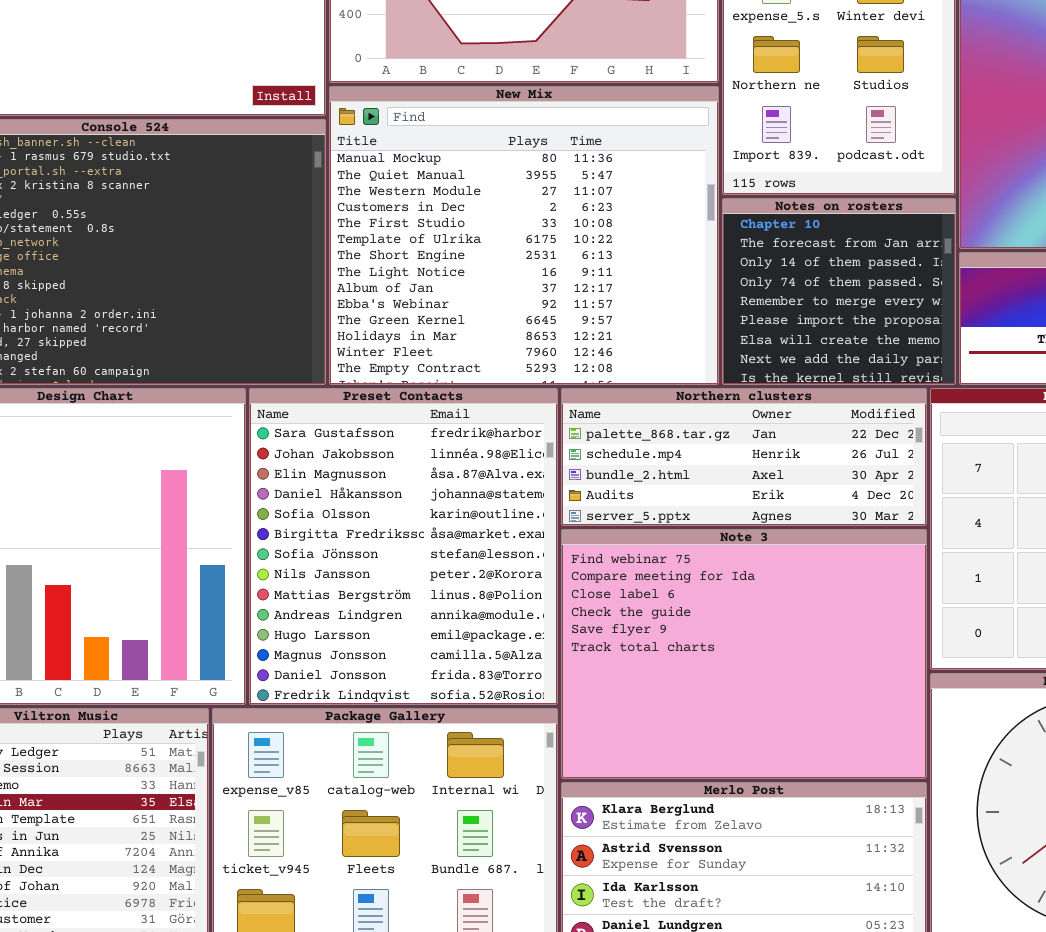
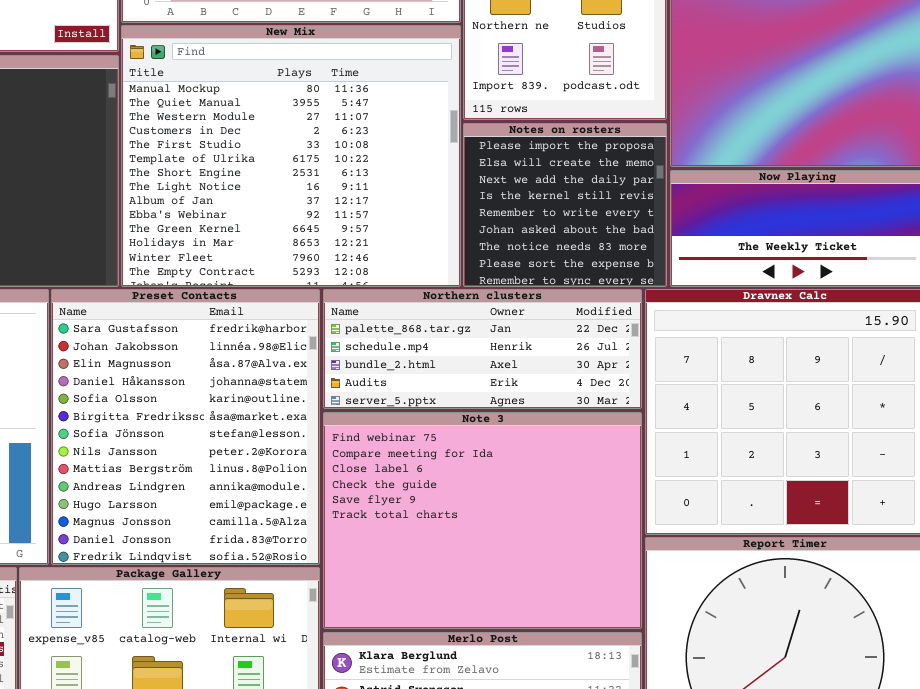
Notes on rosters: [722,198,956,385] -> [463,123,667,287], scrolled down 5 rows

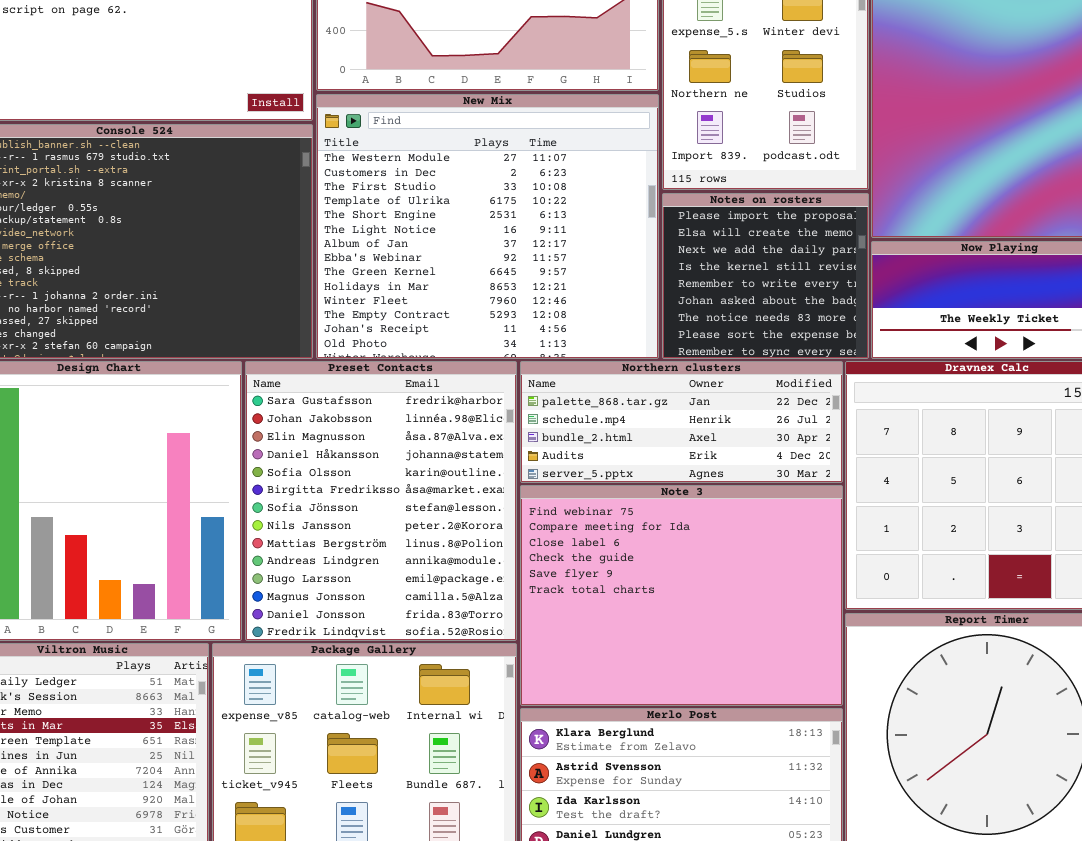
New Mix: [121,25,461,287] -> [316,94,659,359], scrolled down 2 rows

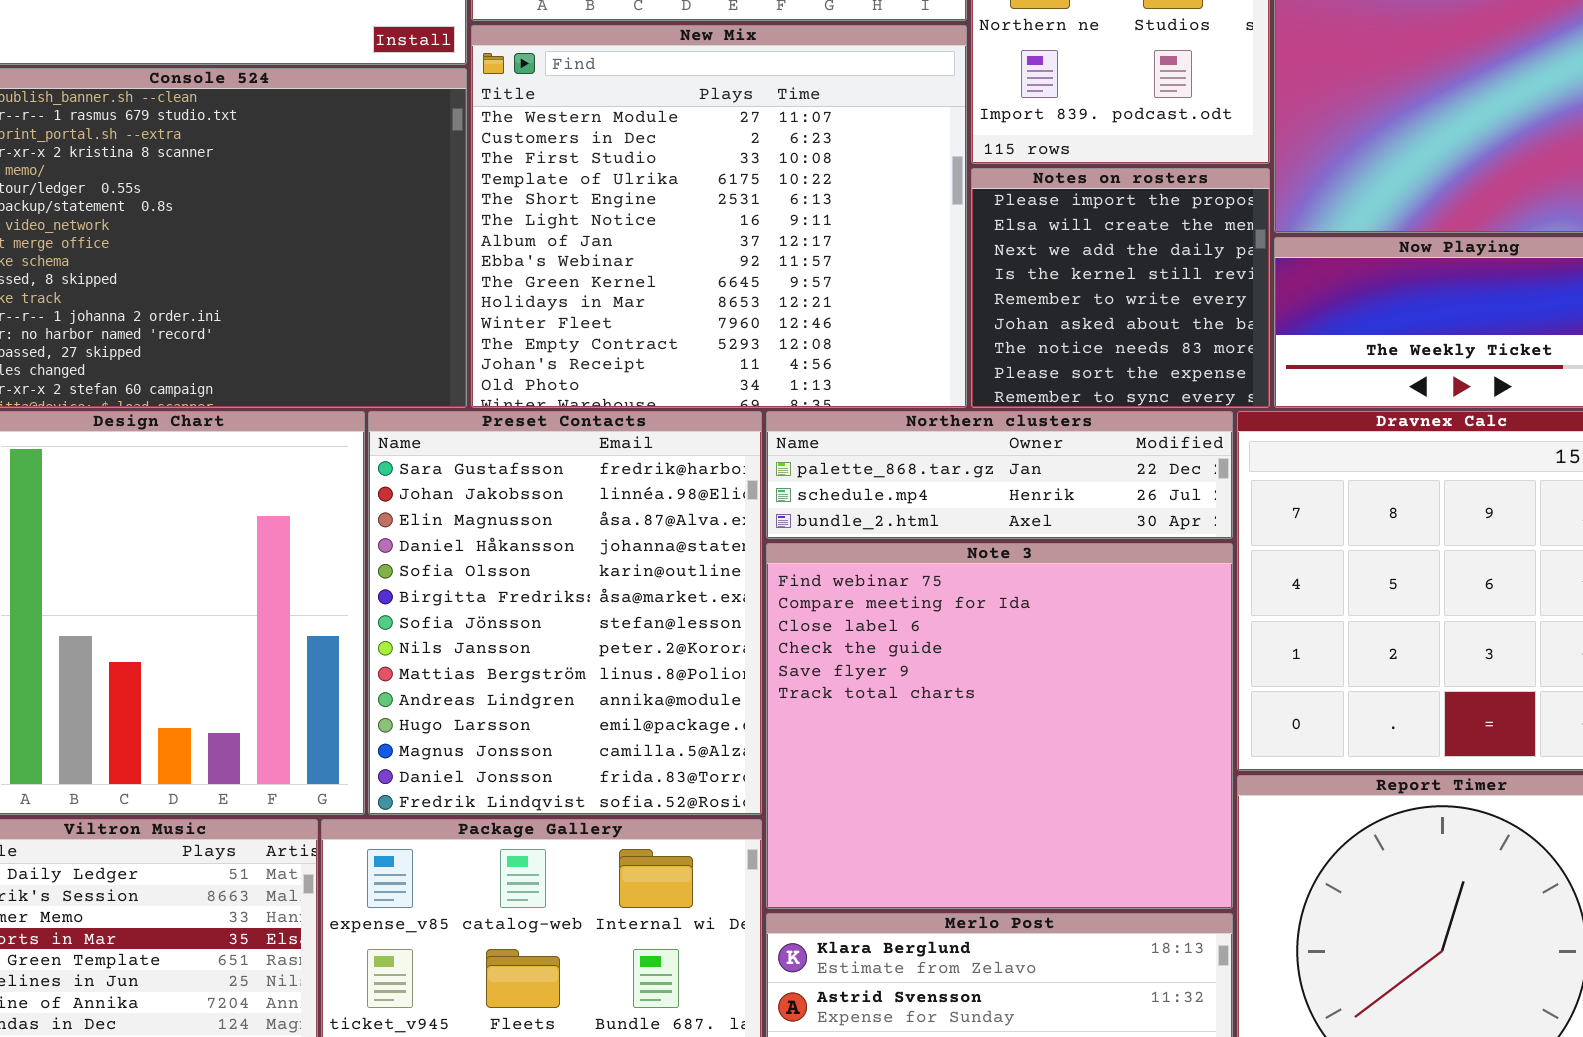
Northern clusters: [520,361,843,483] -> [766,411,1233,539], resized
Note 3: [520,485,843,706] -> [766,543,1233,909], resized

